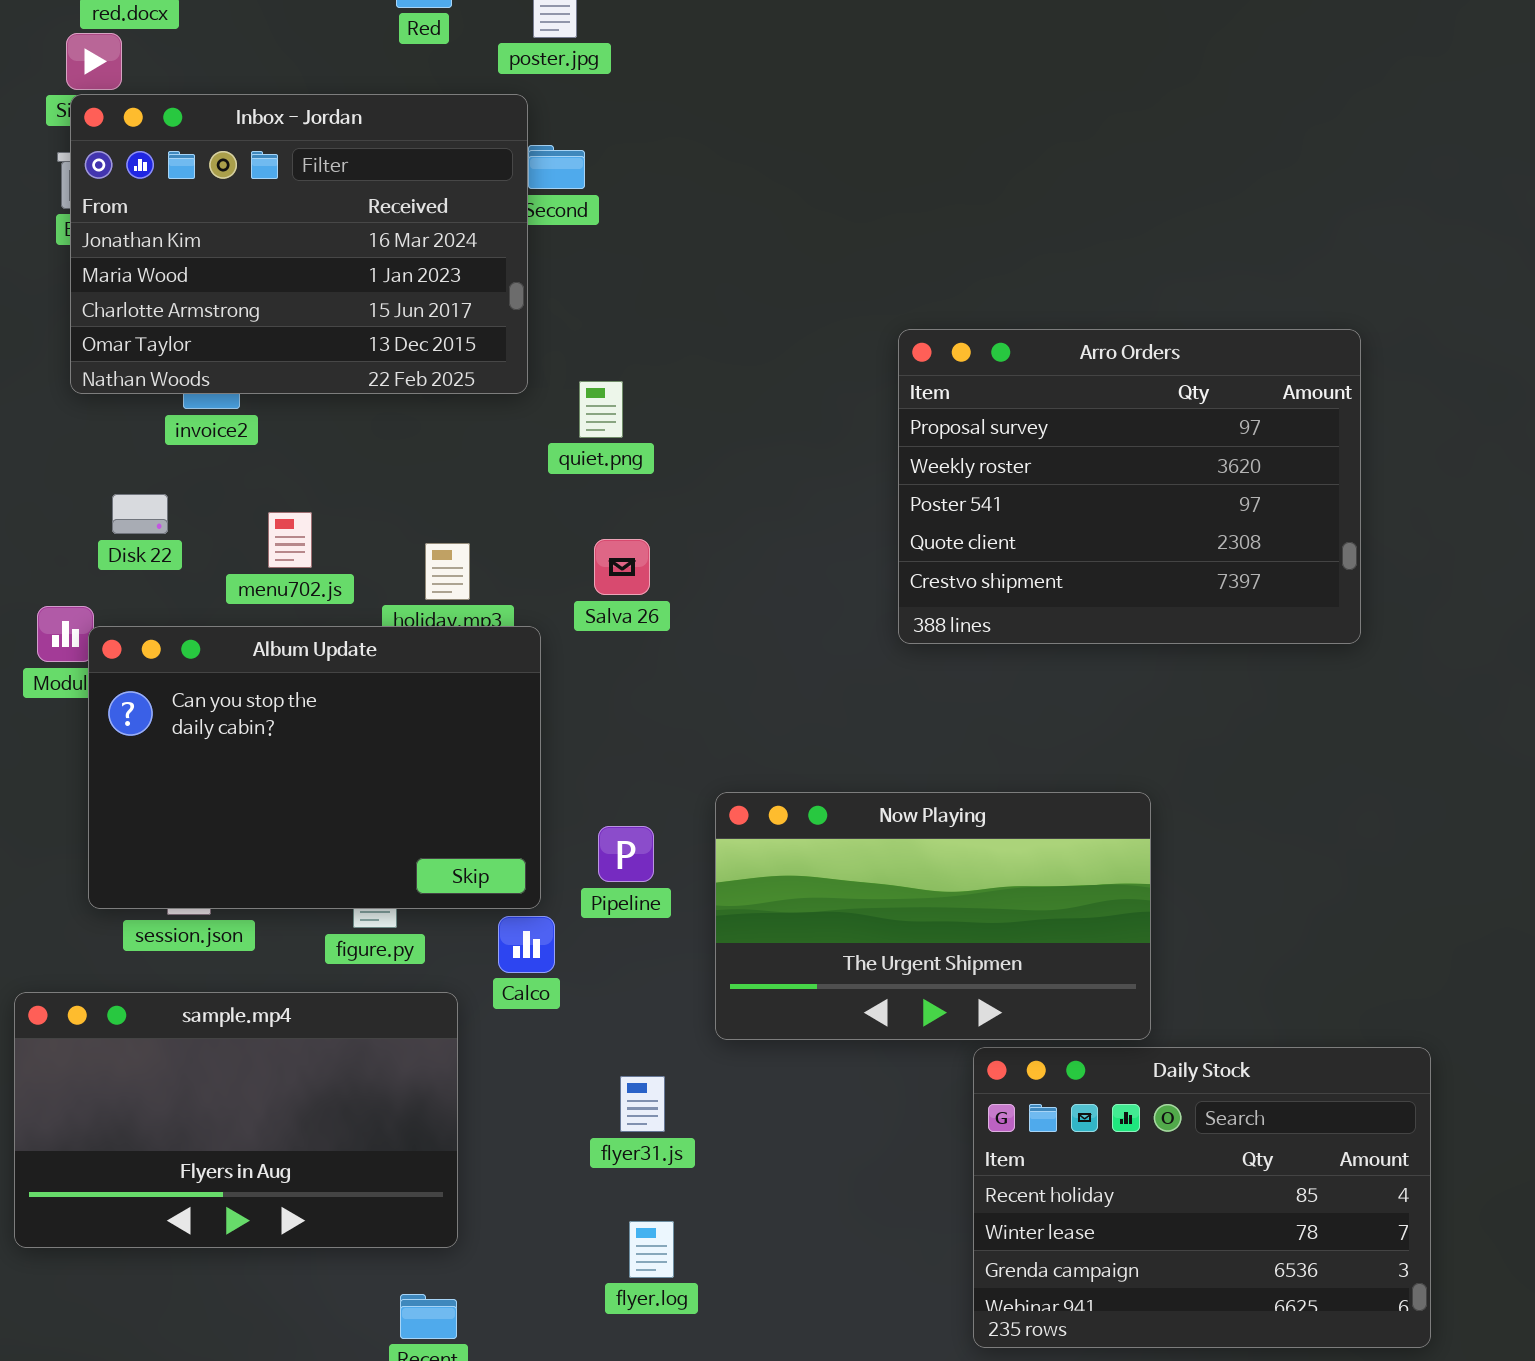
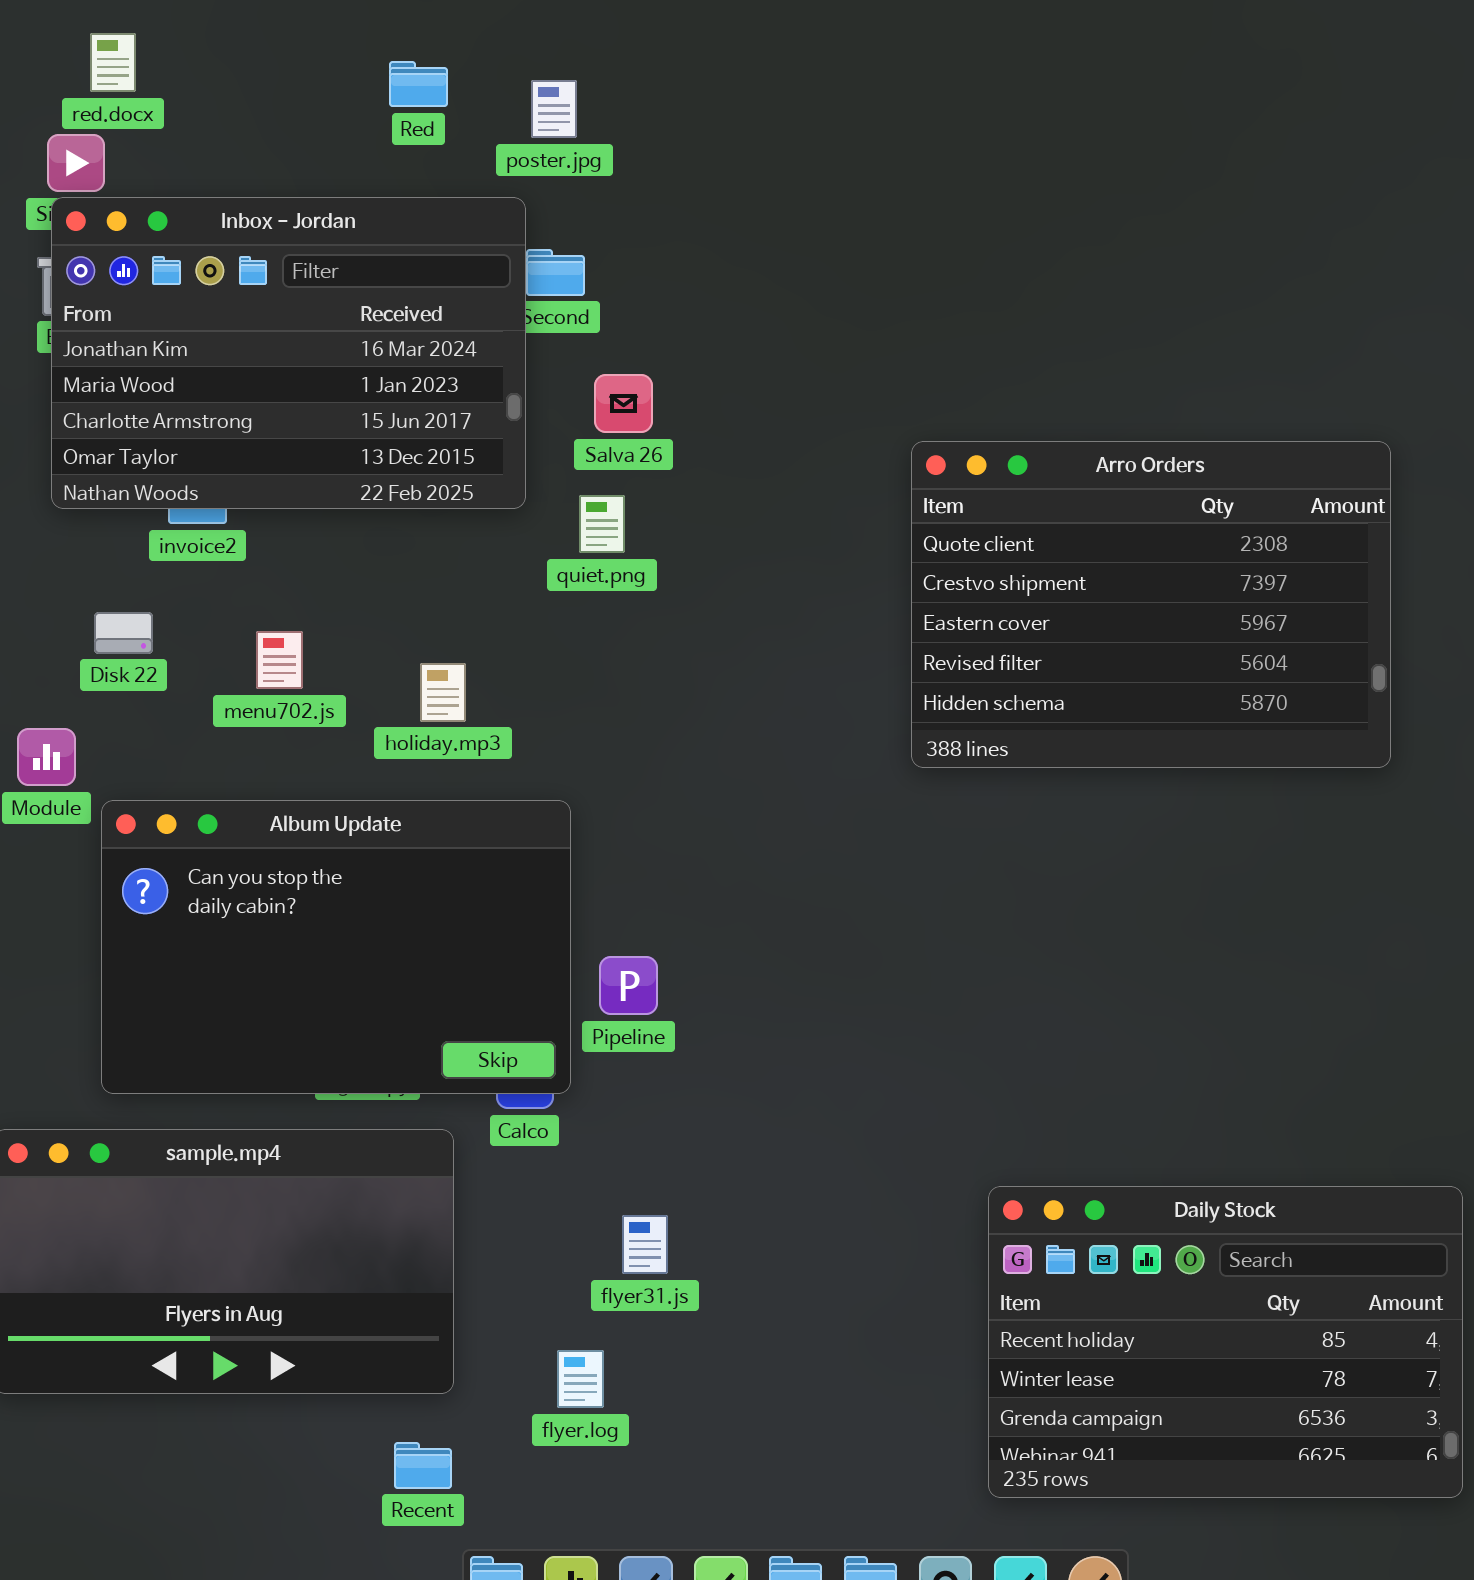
Arro Orders: [898,329,1361,644] -> [911,441,1391,768], scrolled down 3 rows
Salva 26: [594,539,650,595] -> [594,374,653,433], moved
Album Update: [88,626,541,909] -> [101,800,571,1094], moved
Now Playing: [715,792,1151,1040] -> none, closed
flyer.log: [629,1221,674,1278] -> [557,1350,604,1408], moved

